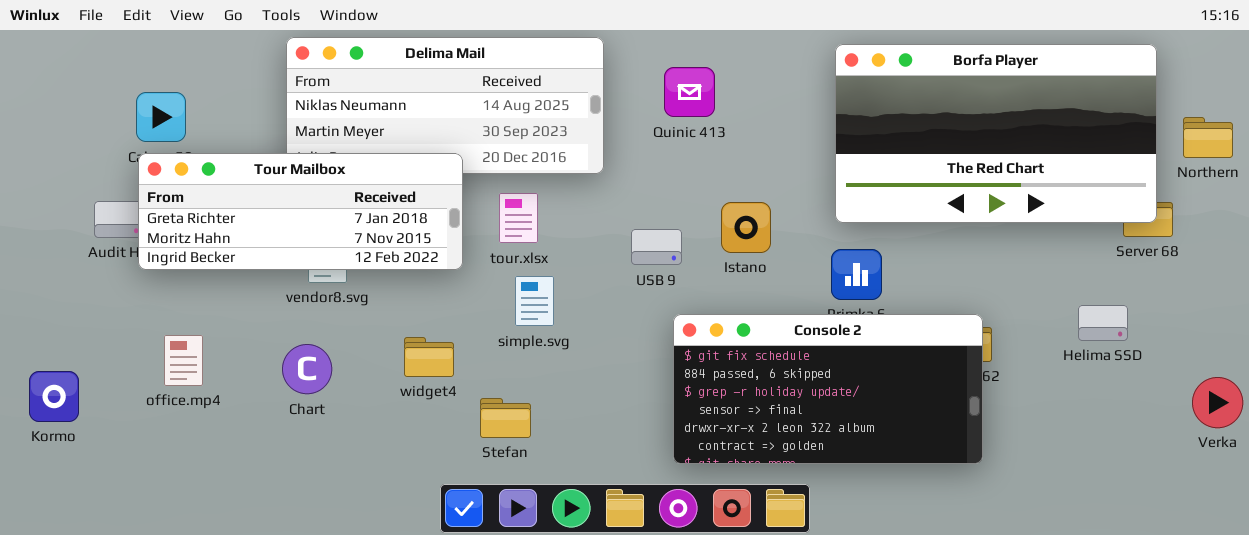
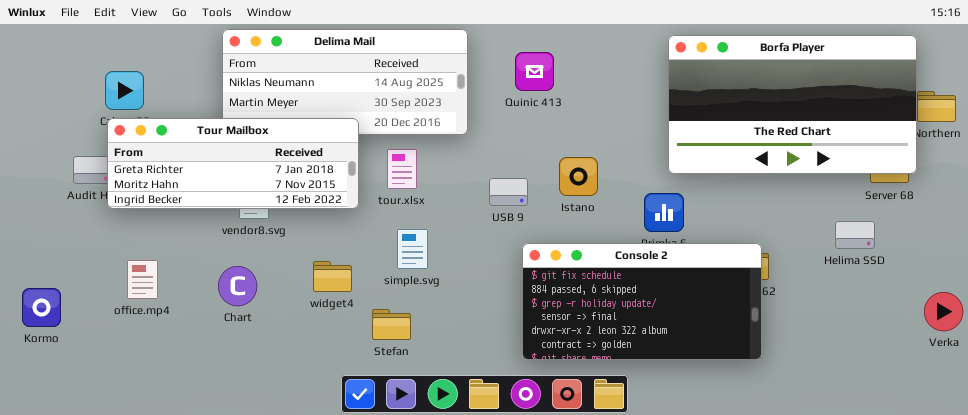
Borfa Player: [835,44,1157,223] -> [668,35,917,174], moved
simple.svg: [515,276,554,326] -> [397,229,428,269], moved
Helima SSD: [1078,305,1128,341] -> [835,221,875,249], moved

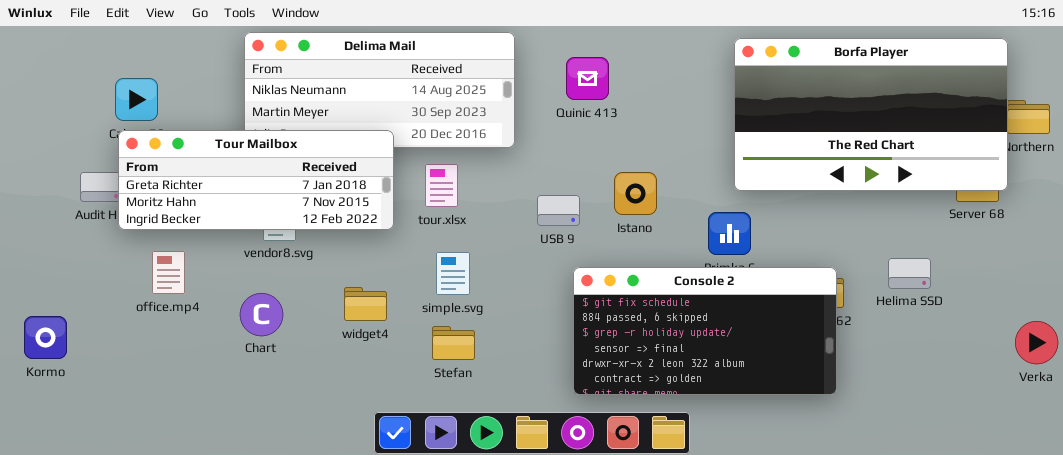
Helima SSD: [835,221,875,249] -> [888,258,931,289], moved
office.mp4: [127,260,158,299] -> [152,251,185,294], moved
Stefan: [372,309,411,340] -> [432,326,475,360], moved

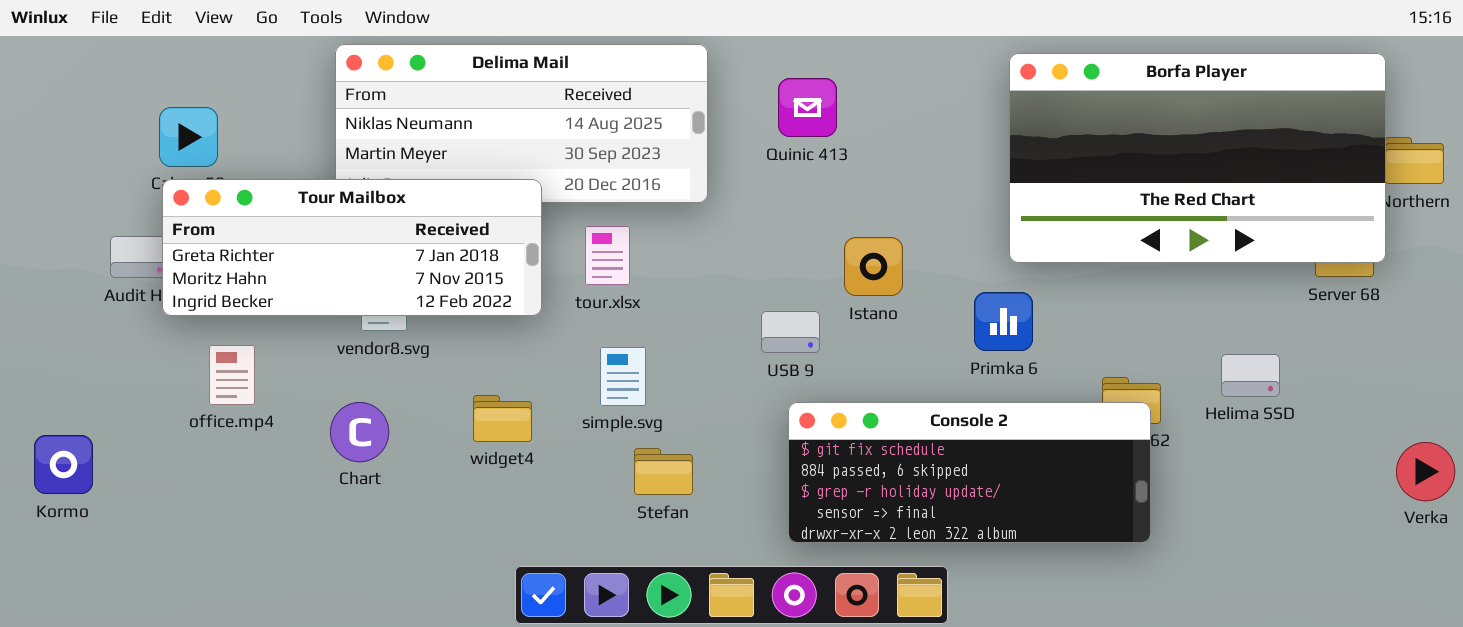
USB 9: [537,195,580,226] -> [761,311,820,353], moved
Console 2: [573,267,837,395] -> [788,402,1151,543], resized
Stefan: [432,326,475,360] -> [634,448,693,495], moved

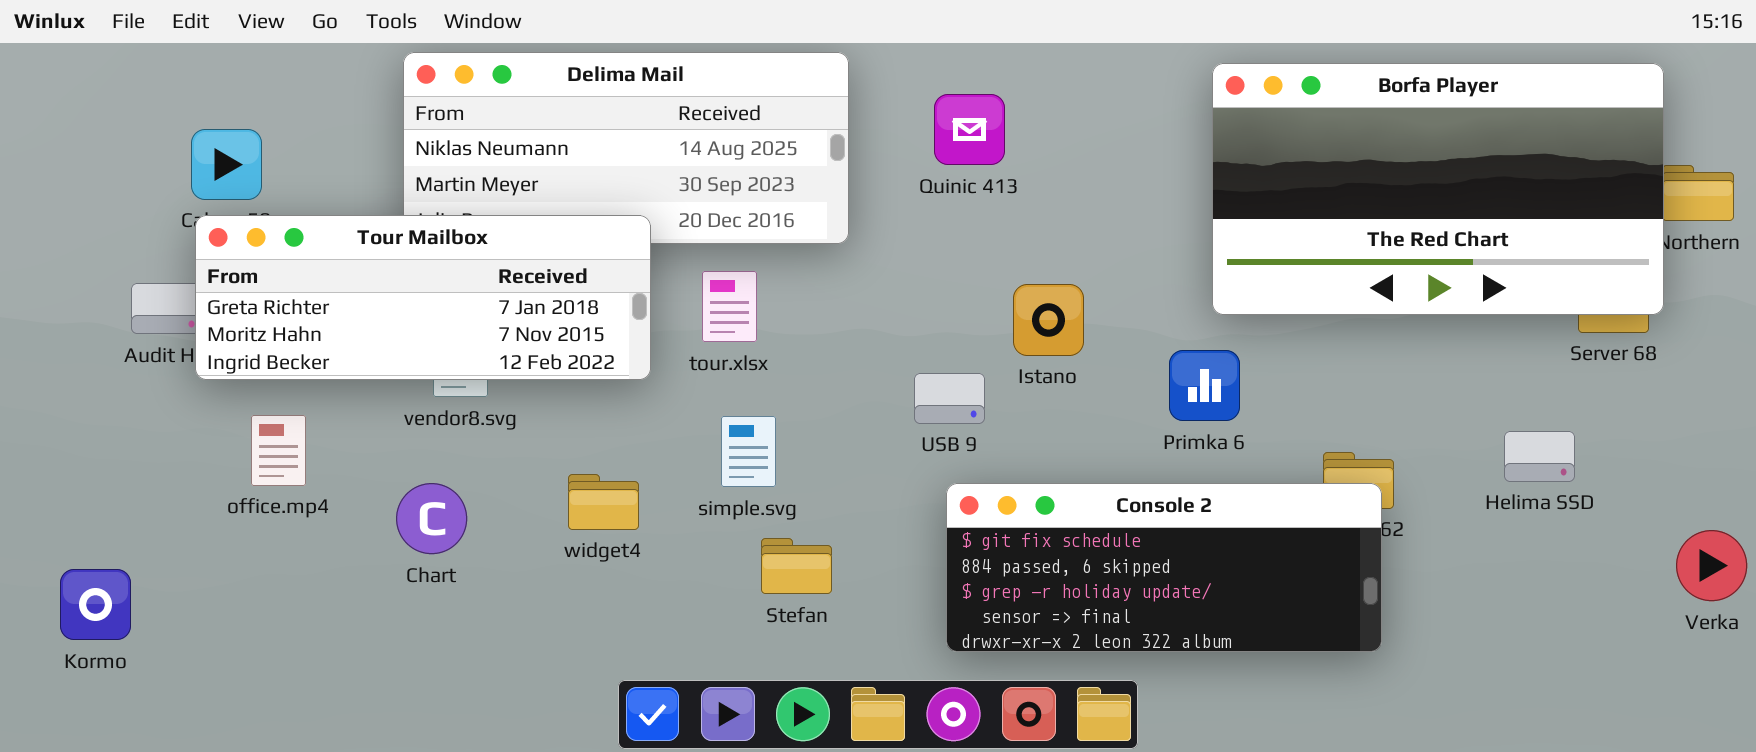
Helima SSD: [1221,354,1280,397] -> [1504,431,1575,482], moved
Kormo: [34,435,93,494] -> [60,569,131,640], moved

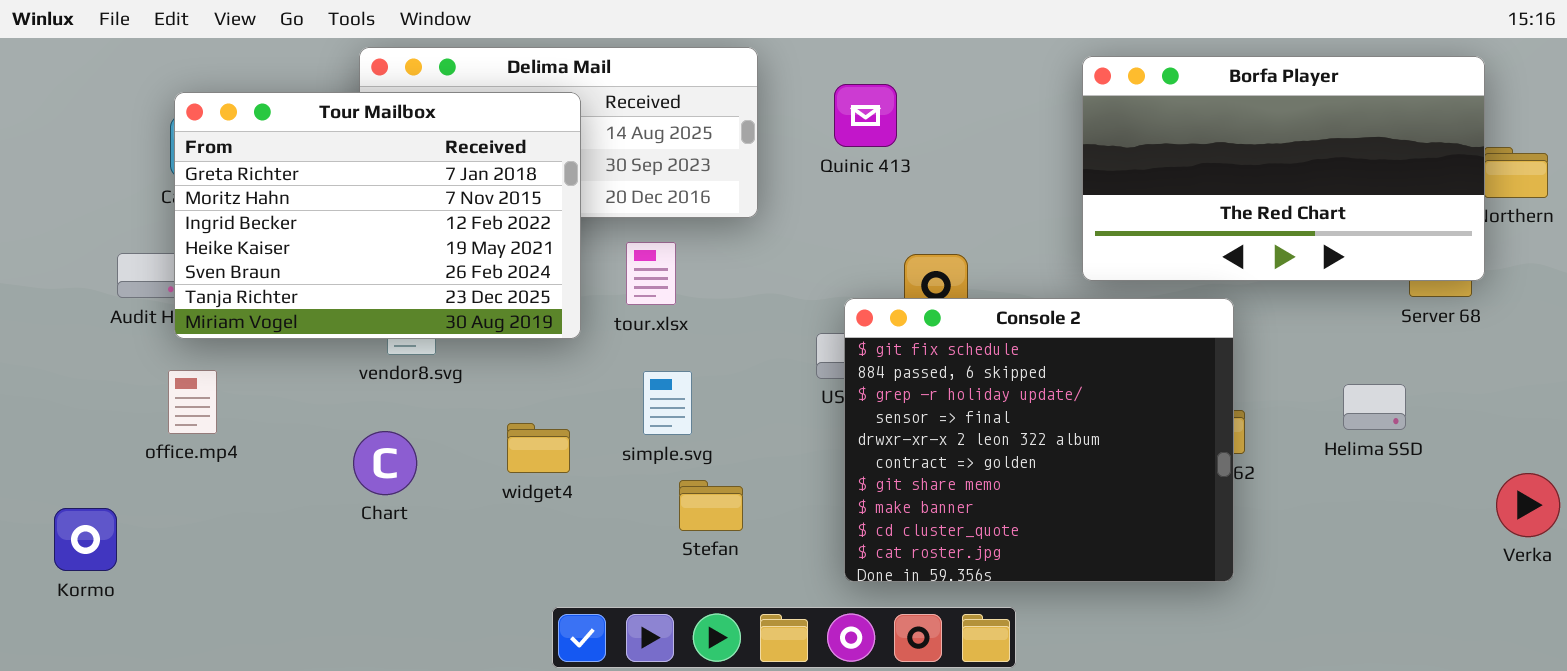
Tour Mailbox: [195,215,651,380] -> [174,92,581,339], resized
office.mp4: [251,415,306,486] -> [168,370,217,434], moved
Console 2: [946,483,1382,652] -> [844,298,1234,582], resized

